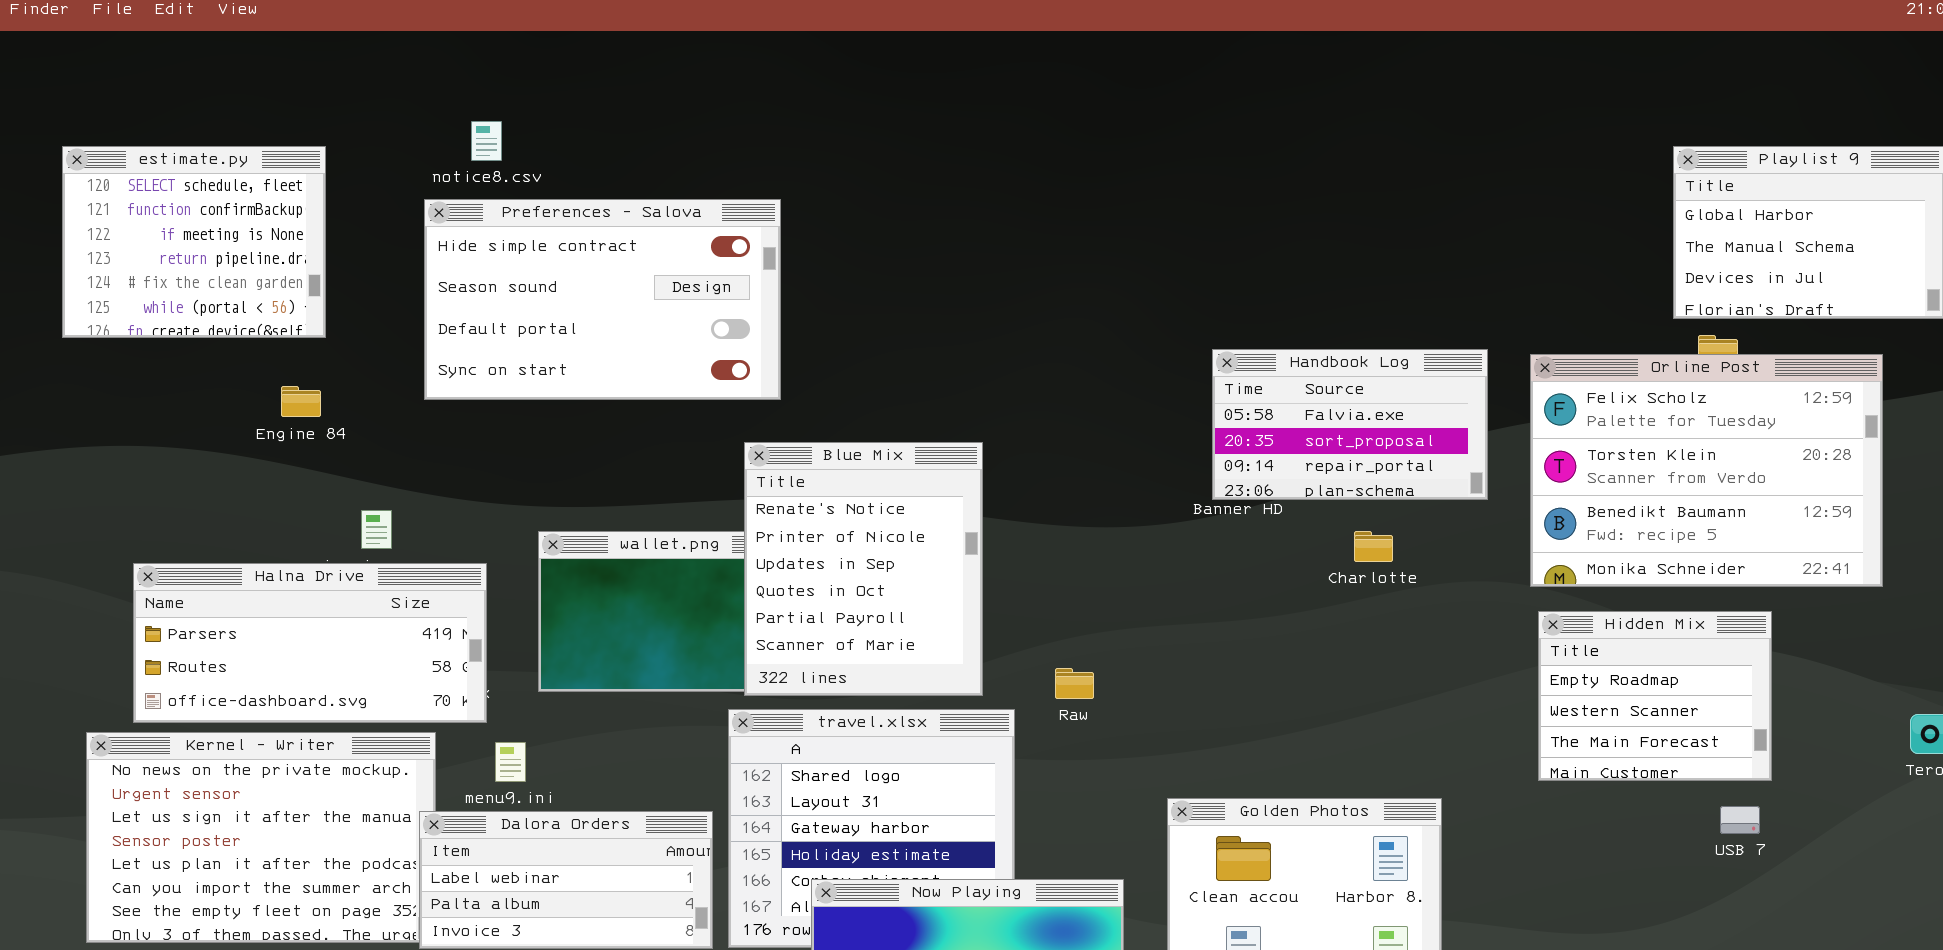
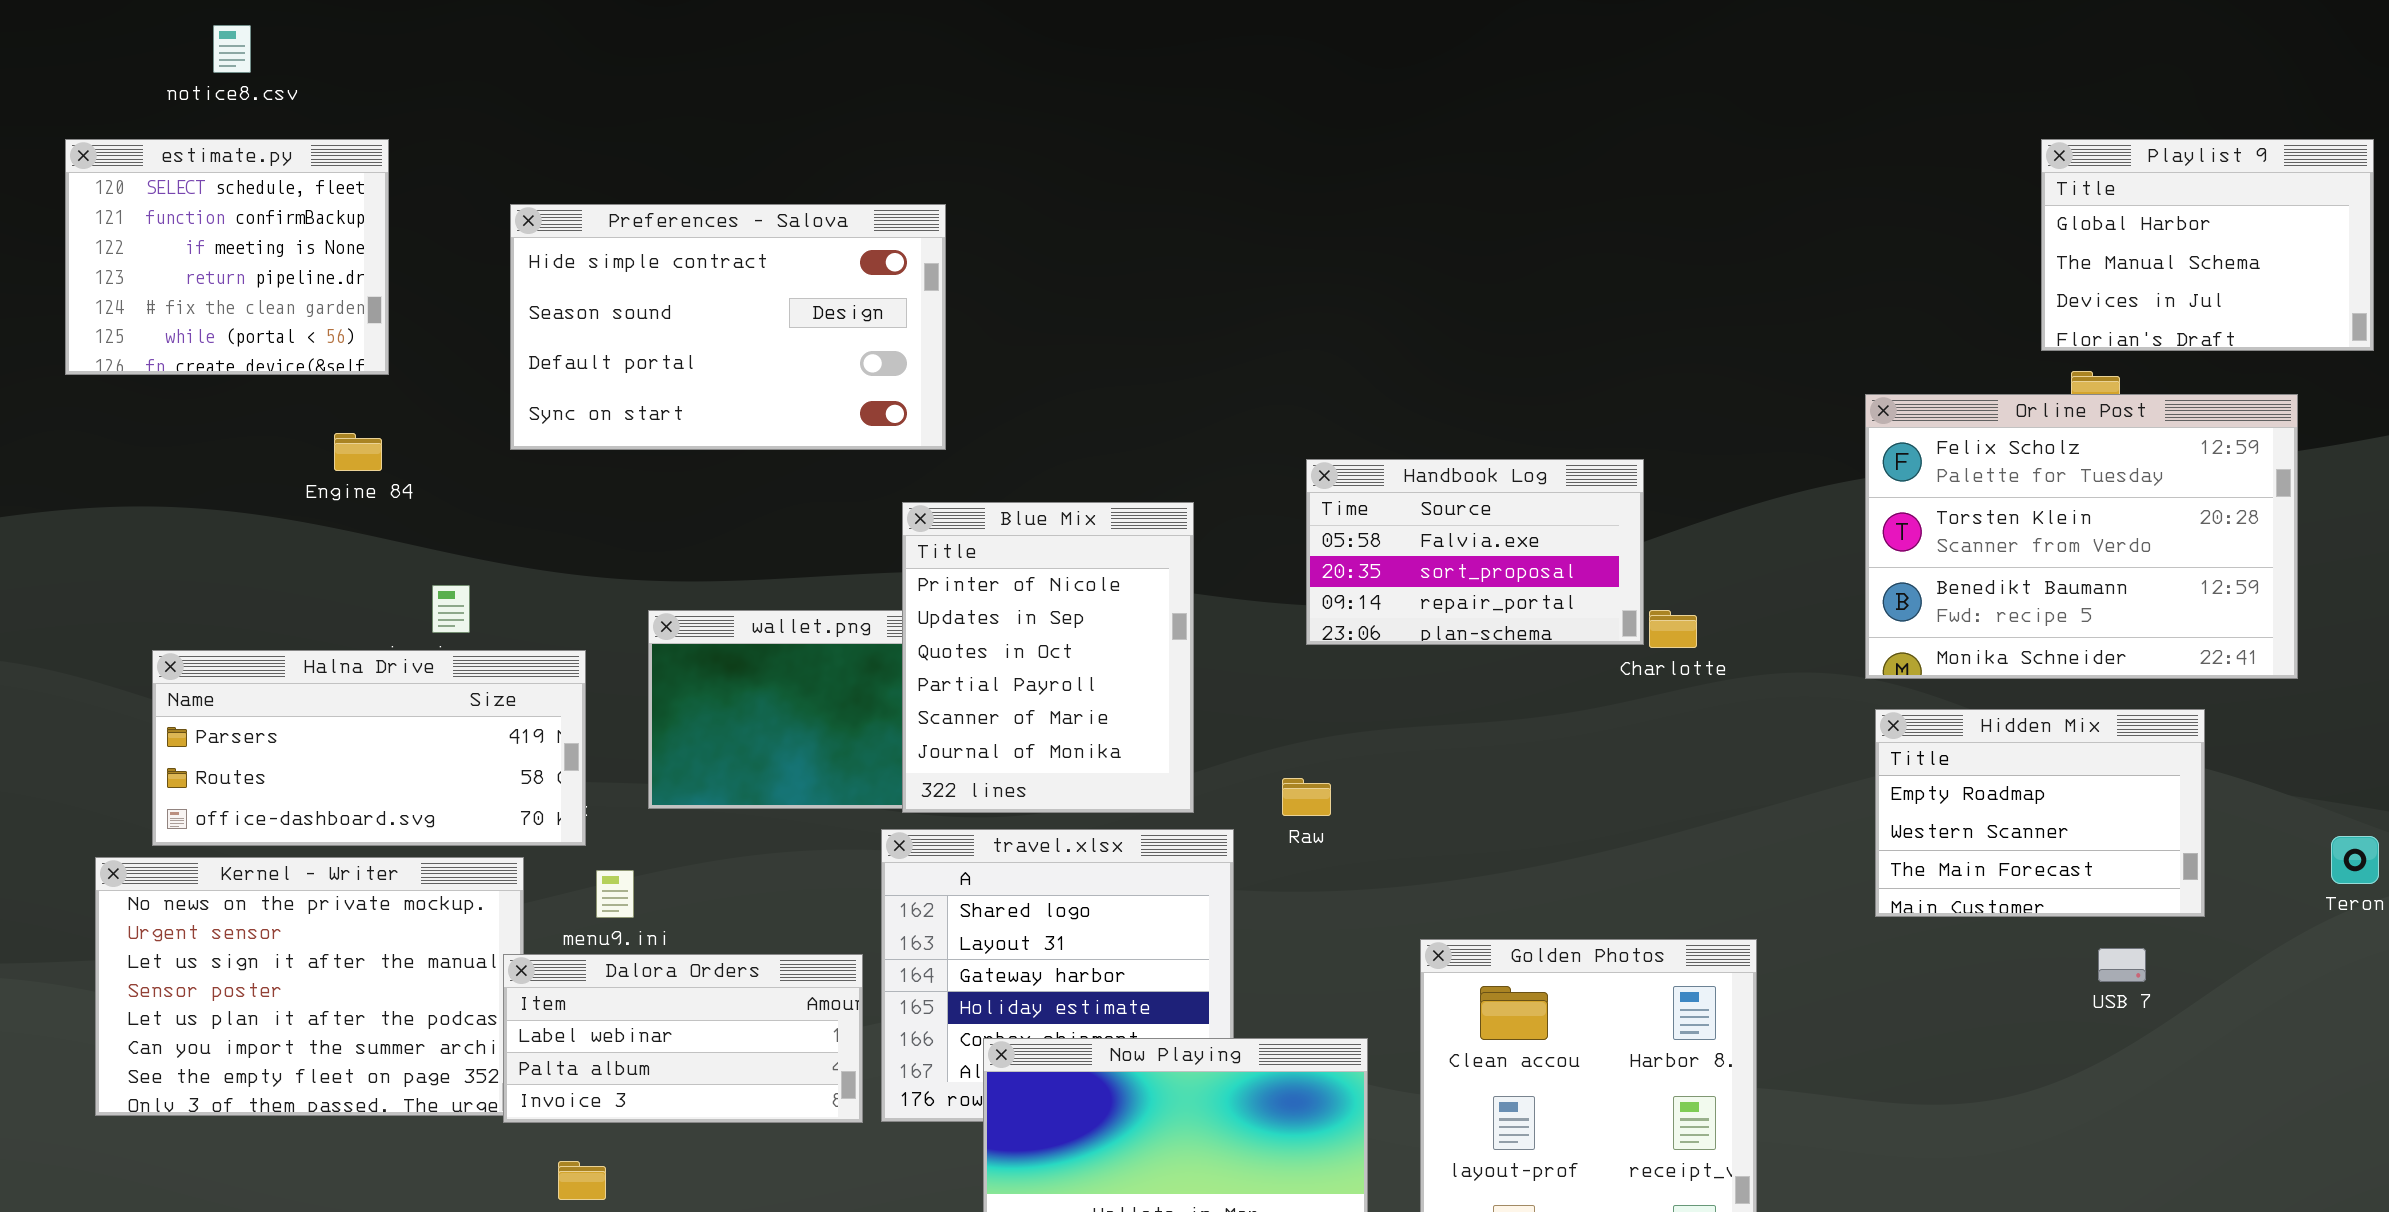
notice8.csv: [471,121,502,161] -> [213,25,251,73], moved
Handbook Log: [1212,349,1488,500] -> [1306,459,1644,645], moved
Blue Mix: [744,442,983,696] -> [902,502,1194,813], scrolled down 1 row
Hidden Mix: [1538,611,1772,781] -> [1875,709,2205,917], resized

